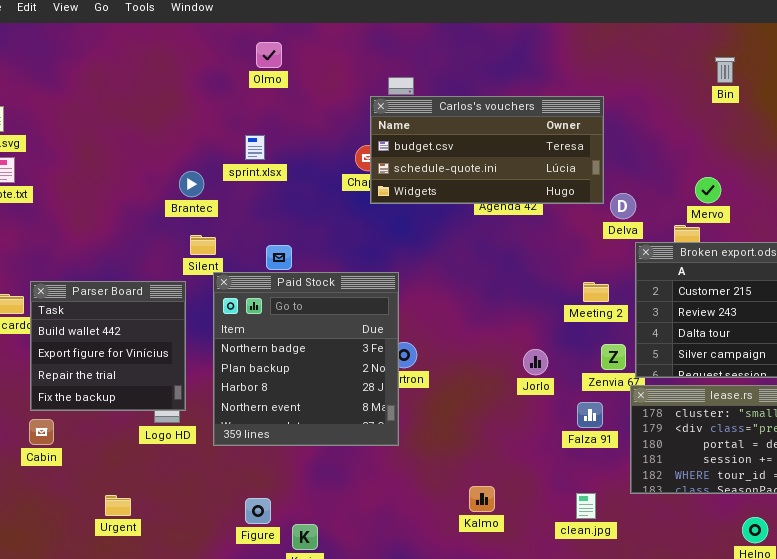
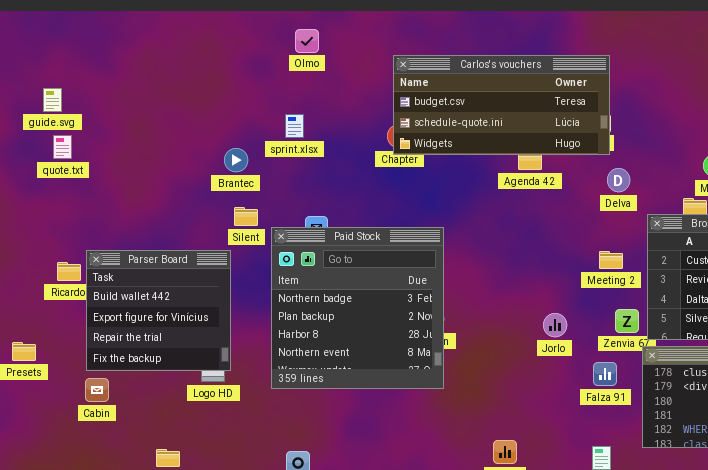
Carlos's vouchers: [370,96,604,204] -> [393,55,610,155], moved
Delva: [610,193,636,219] -> [607,168,630,192], moved
Paid Stock: [213,272,399,446] -> [271,227,444,389], moved

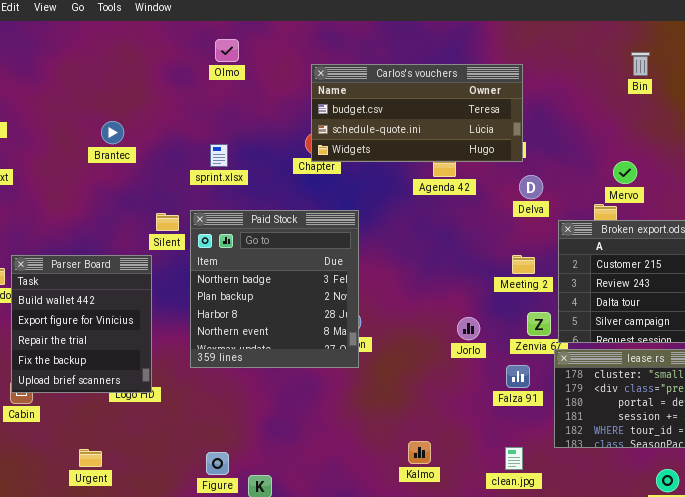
sprint.xlsx: [285,114,304,138] -> [210,144,228,167], moved
Brantec: [224,148,248,172] -> [101,121,124,144], moved
Paid Stock: [271,227,444,389] -> [190,210,359,368], moved
Parser Board: [86,250,231,371] -> [11,255,152,393], resized

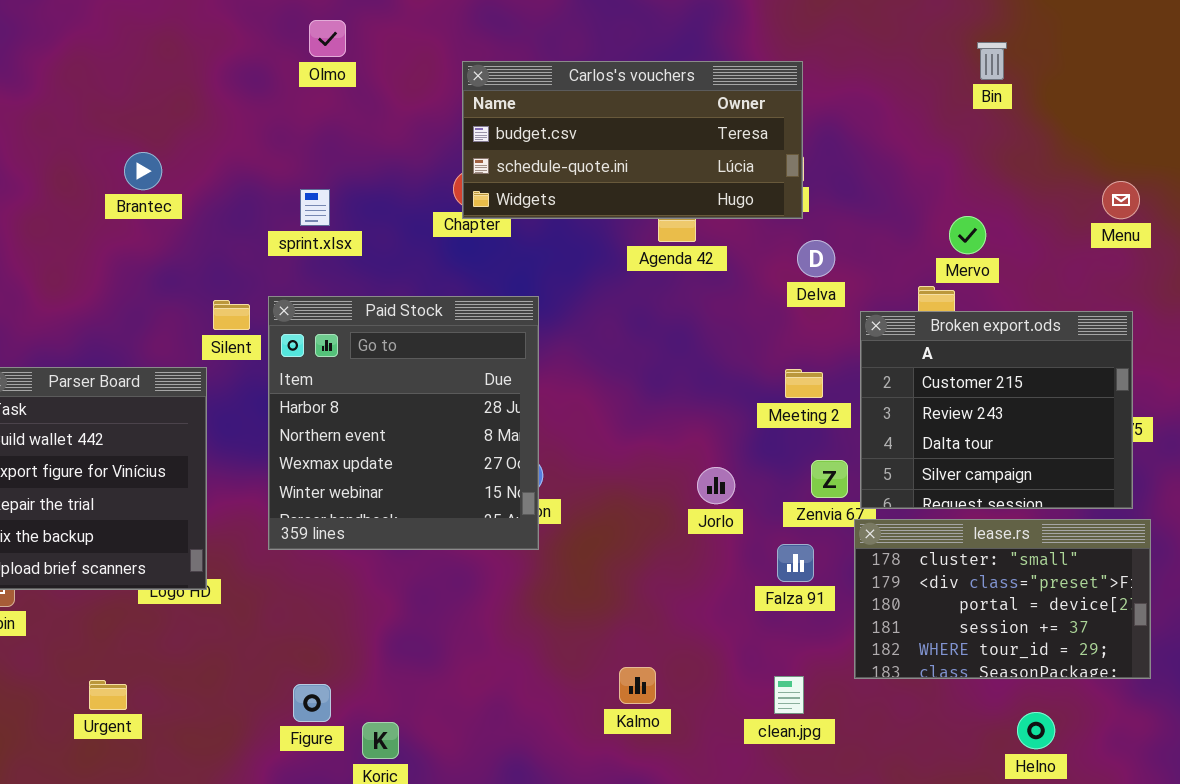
Paid Stock: [190,210,359,368] -> [268,296,539,550], scrolled down 2 rows

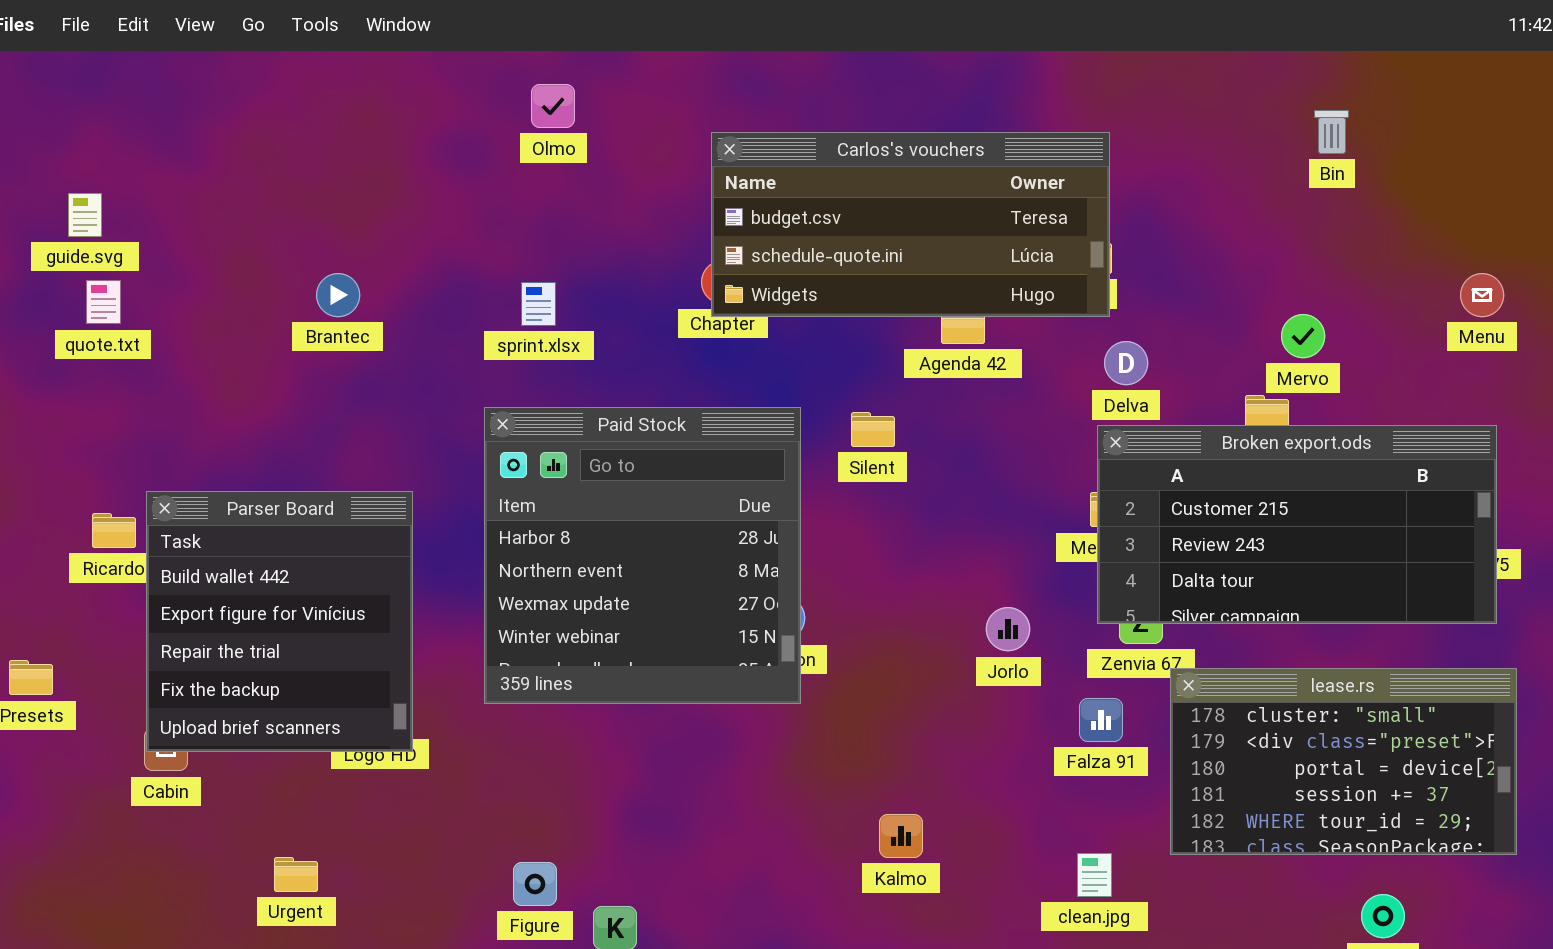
Brantec: [124,152,162,190] -> [316,273,360,317], moved
Silent: [213,300,250,330] -> [851,412,895,447], moved
Broken export.ods: [860,311,1133,509] -> [1097,425,1497,624], resized
Kalmo: [619,667,656,704] -> [879,814,923,858], moved

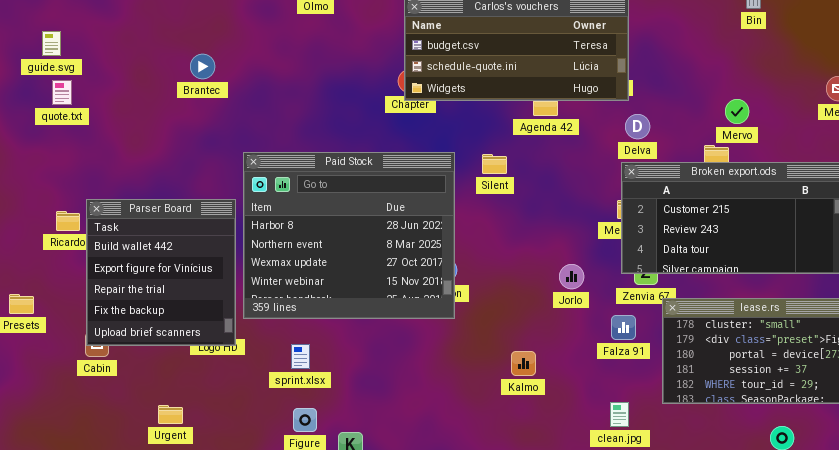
Brantec: [316,273,360,317] -> [190,54,215,79], moved
sprint.xlsx: [521,282,556,326] -> [291,344,310,369], moved
Paid Stock: [484,407,801,704] -> [243,152,455,319], resized
Kalmo: [879,814,923,858] -> [511,351,536,376], moved

